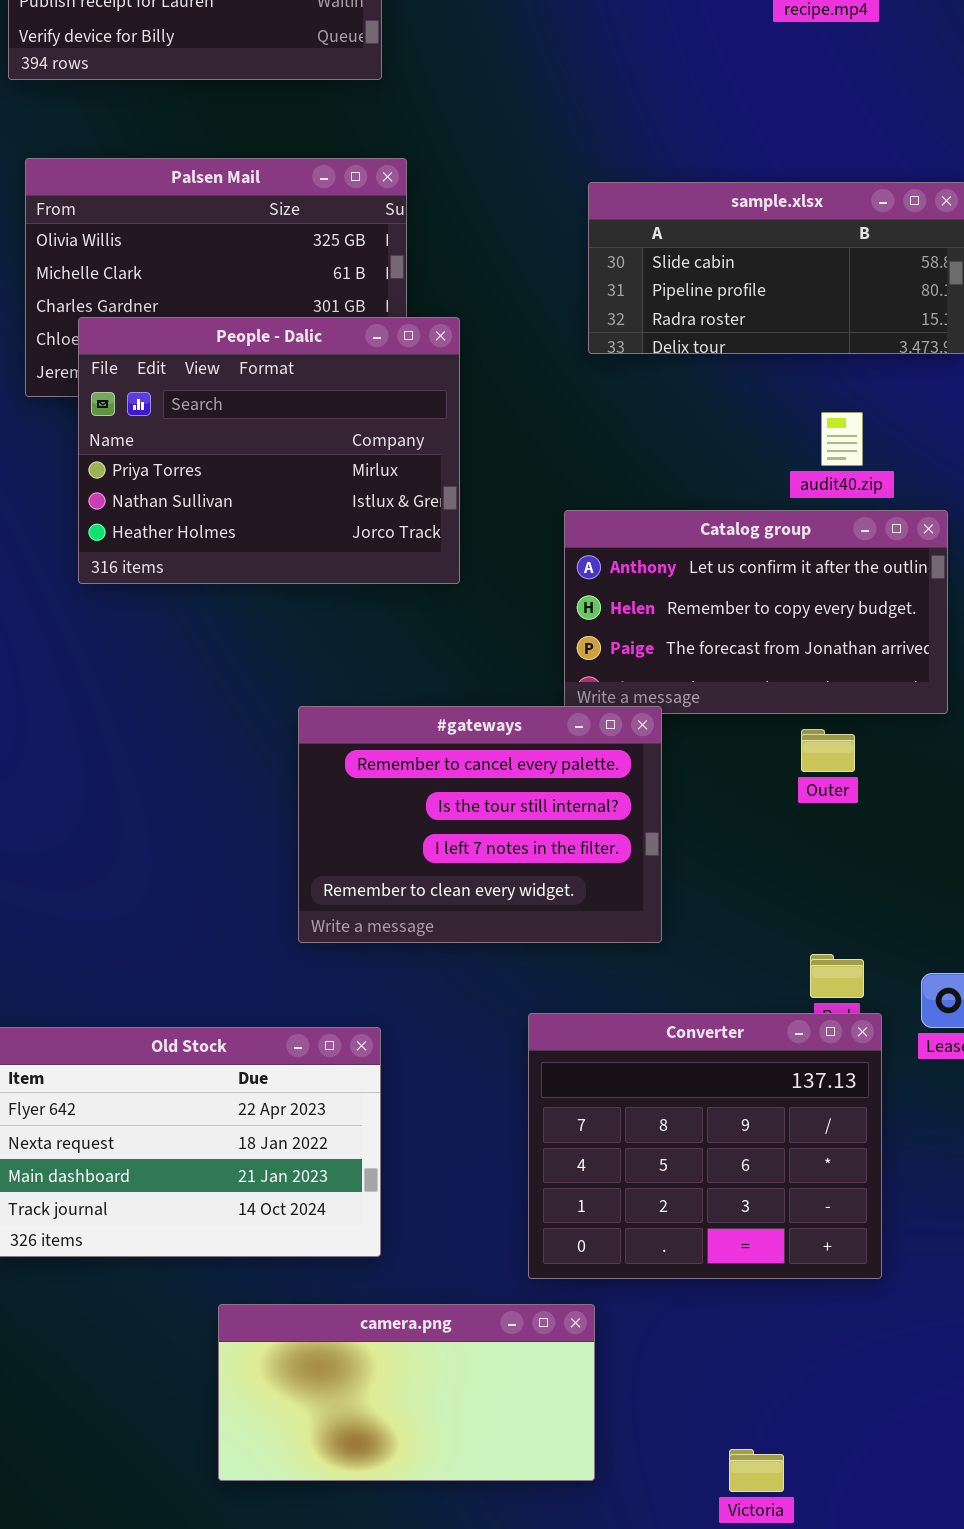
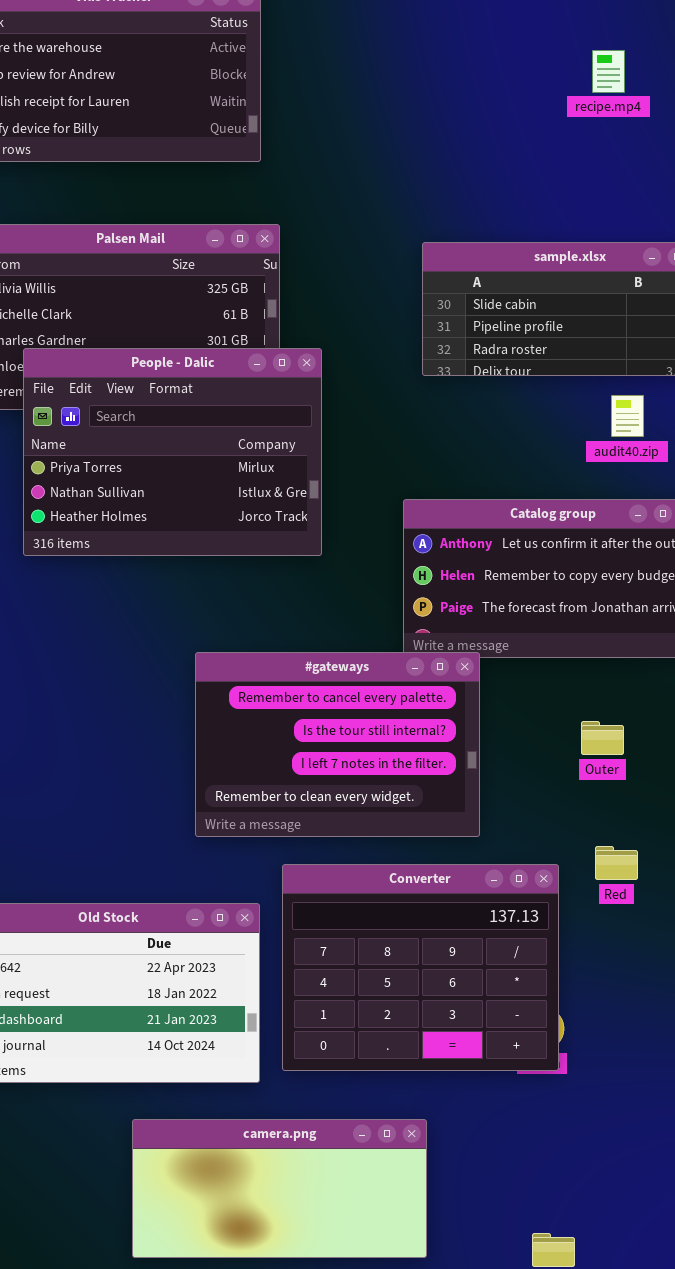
audit40.zip: [821,412,863,466] -> [611,395,644,437], moved
Outer: [801,729,855,772] -> [581,721,624,755], moved
Converter: [528,1013,882,1279] -> [282,864,559,1071], moved

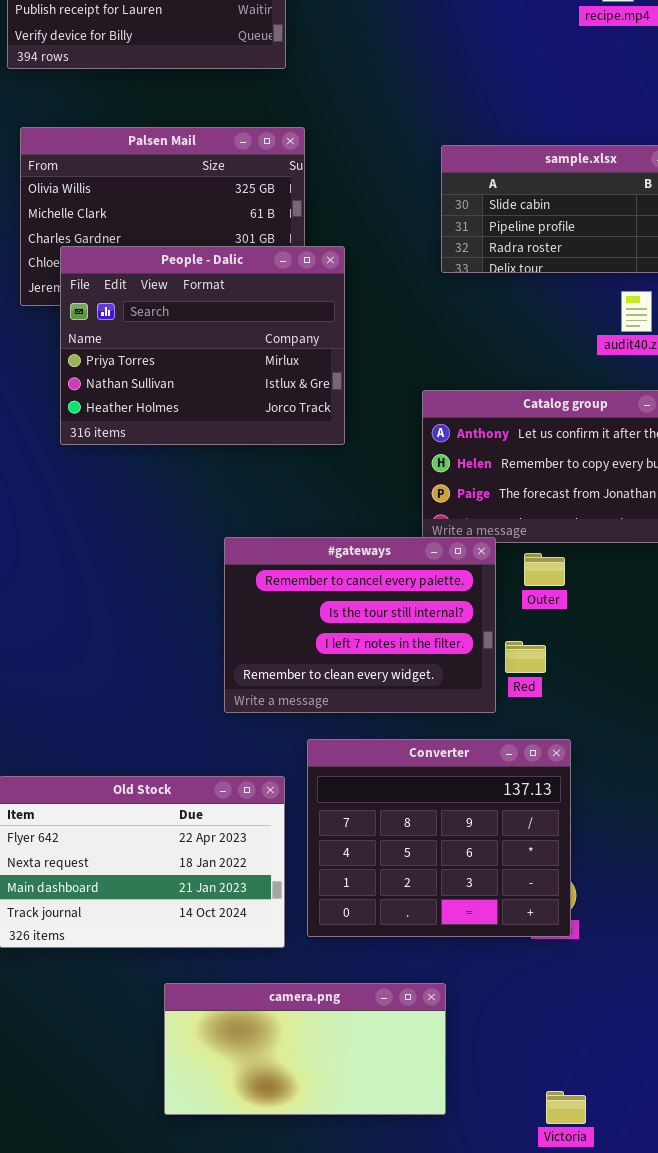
Outer: [581,721,624,755] -> [524,553,565,586], moved
Red: [595,846,638,880] -> [505,641,546,673], moved

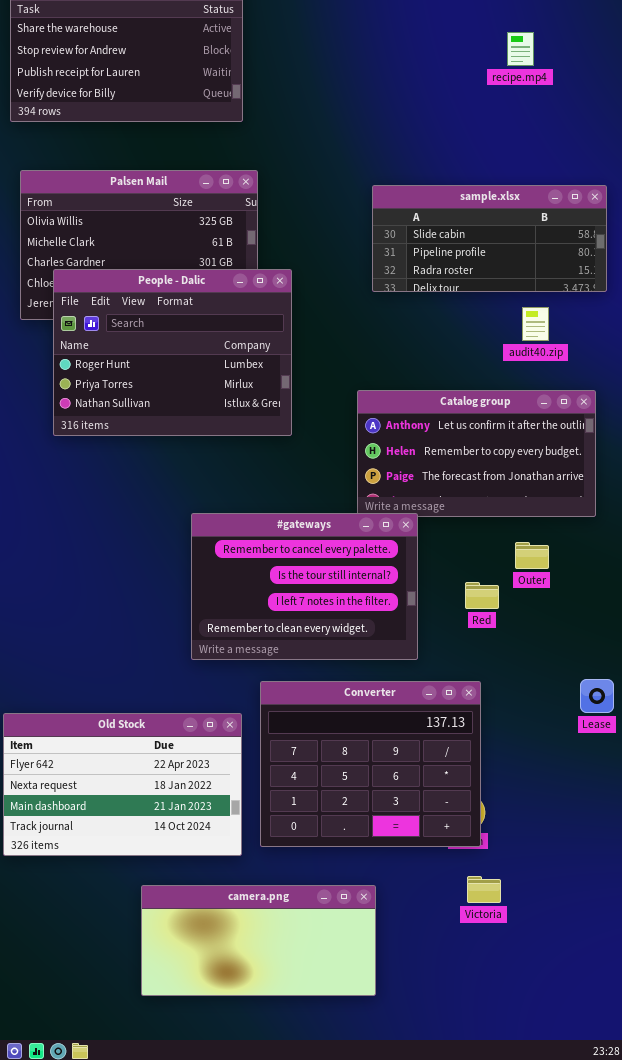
People - Dalic: [60,246,345,445] -> [53,269,292,436], scrolled up 1 row
Outer: [524,553,565,586] -> [515,542,549,569], moved
Red: [505,641,546,673] -> [465,582,499,609], moved
Victoria: [546,1091,586,1124] -> [467,876,501,903], moved

